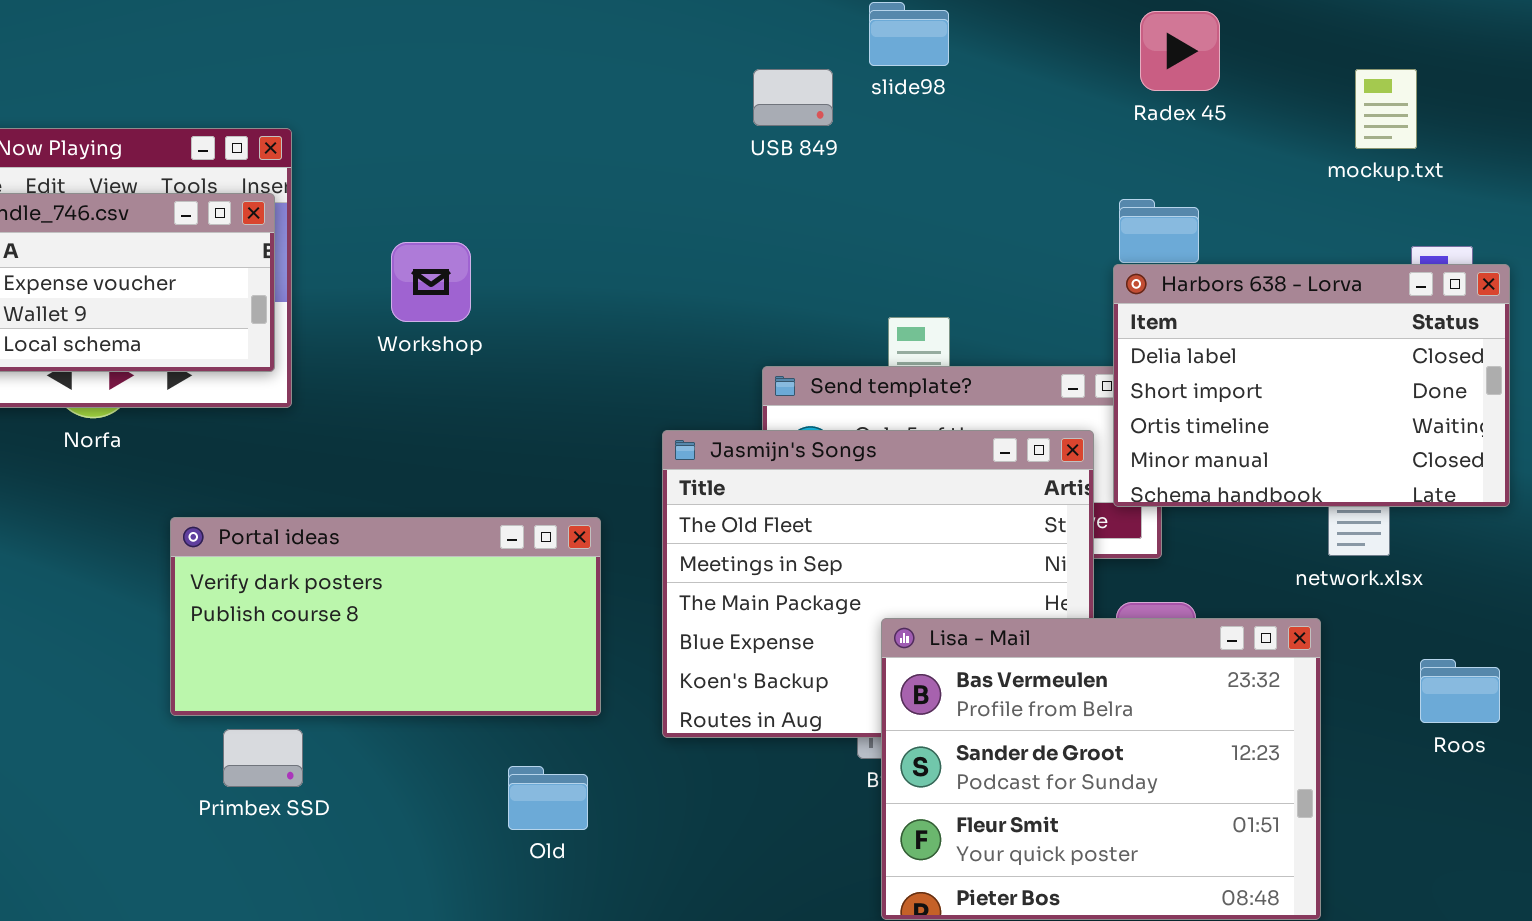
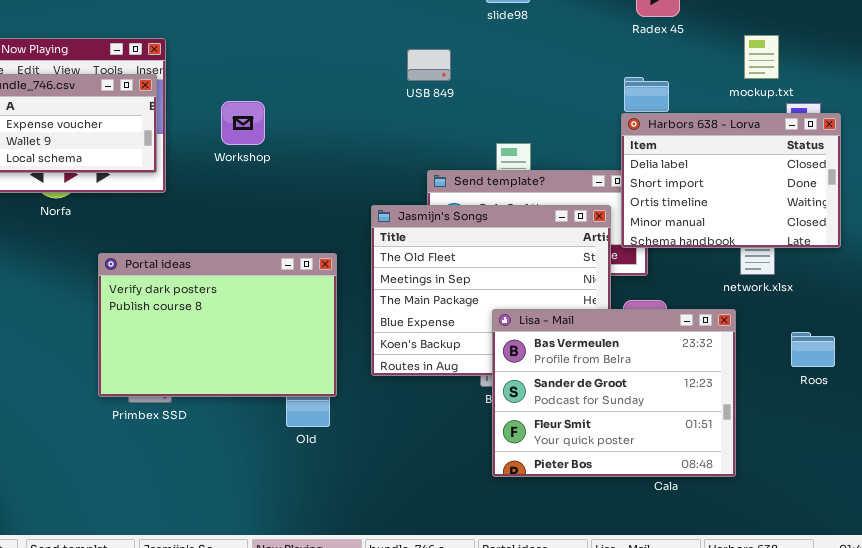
USB 849: [753,69,833,126] -> [407,49,451,81], moved
mockup.txt: [1355,69,1417,149] -> [744,35,779,79], moved
Portal ideas: [170,517,601,716] -> [98,253,337,397], resized

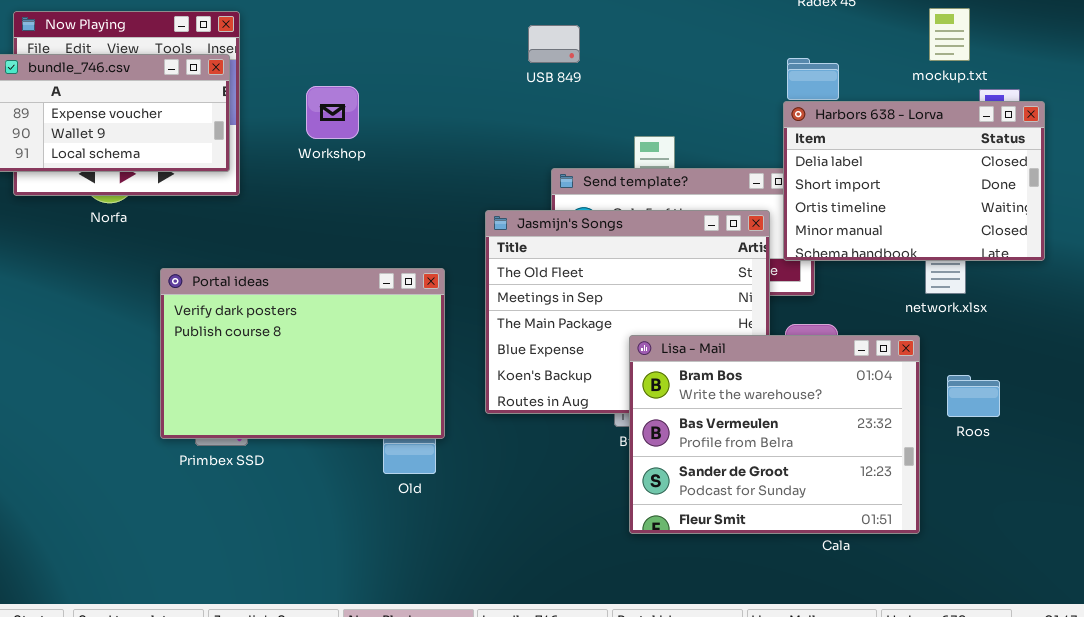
Lisa - Mail: [492,309,736,477] -> [629,335,920,534], scrolled up 1 row
Roos: [791,332,835,367] -> [947,375,1000,417], moved

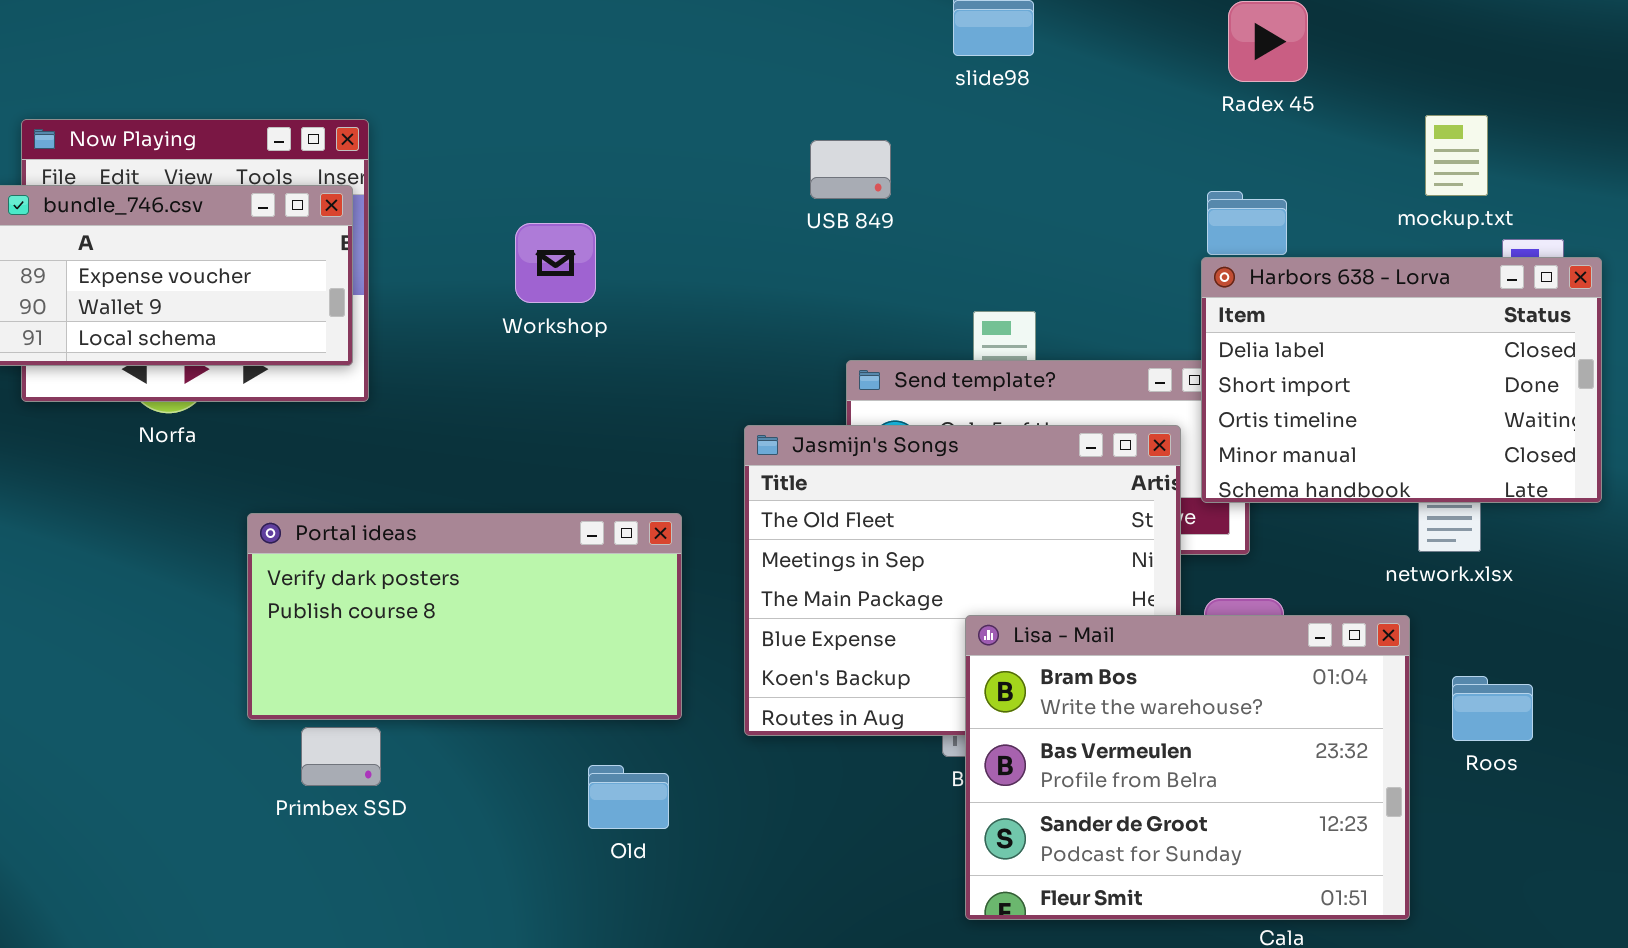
Workshop: [306,86,359,139] -> [515,223,596,303], moved
Portal ideas: [160,268,445,439] -> [247,513,682,720], resized

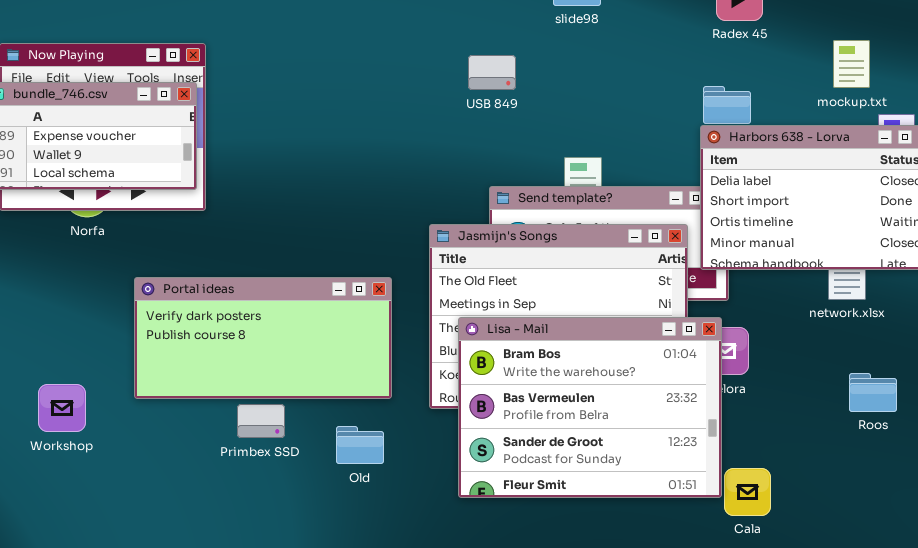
Workshop: [515,223,596,303] -> [38,384,86,432], moved
Lisa - Mail: [965,615,1410,920] -> [458,317,722,498], moved
Primbex SSD: [301,727,381,786] -> [237,404,285,438], moved

